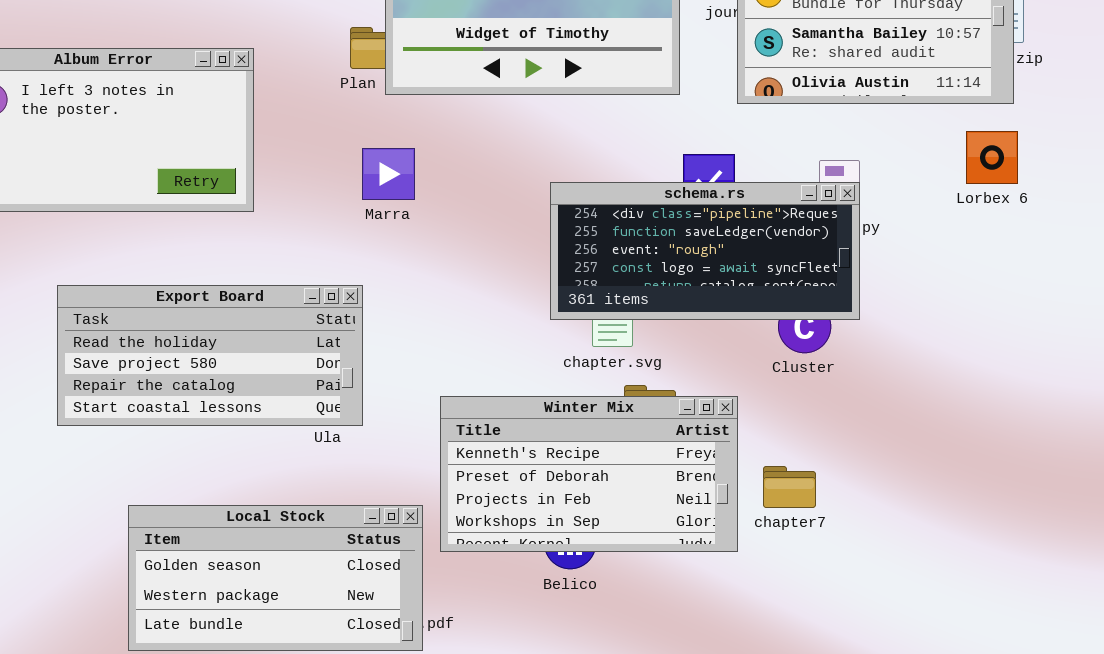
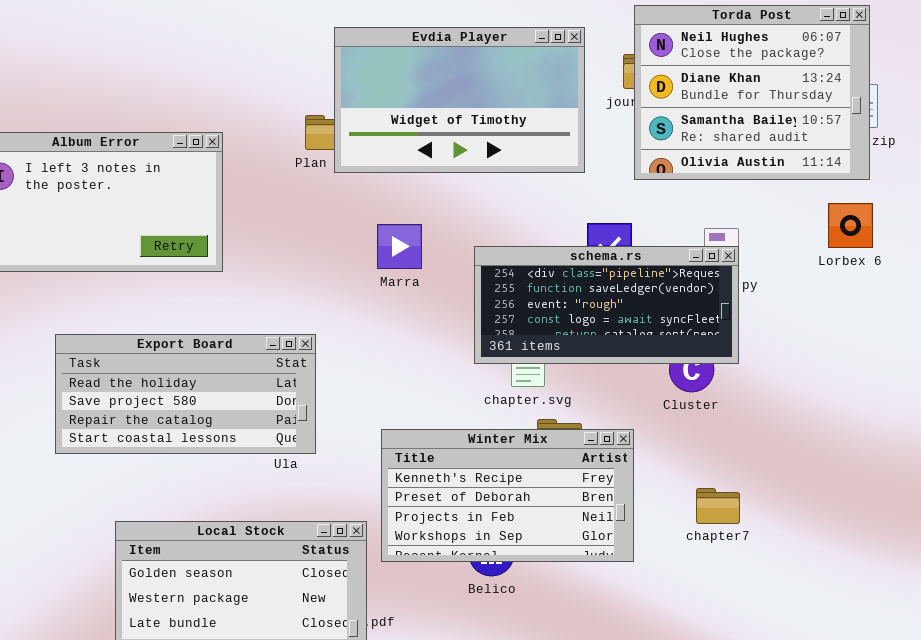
Marra: [362,148,415,200] -> [377,224,422,269], moved
chapter7: [763,466,816,508] -> [696,488,740,524], moved

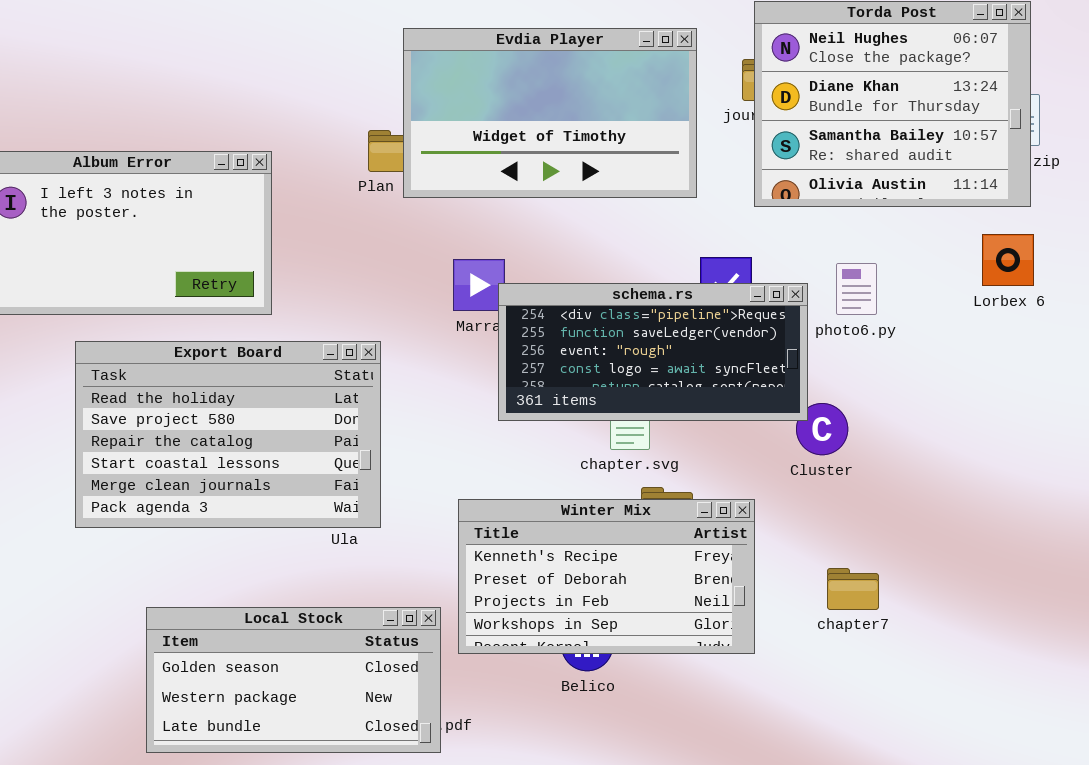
schema.rs: [474,246,739,364] -> [498,283,808,421], moved
Export Board: [55,334,316,454] -> [75,341,381,528], resized

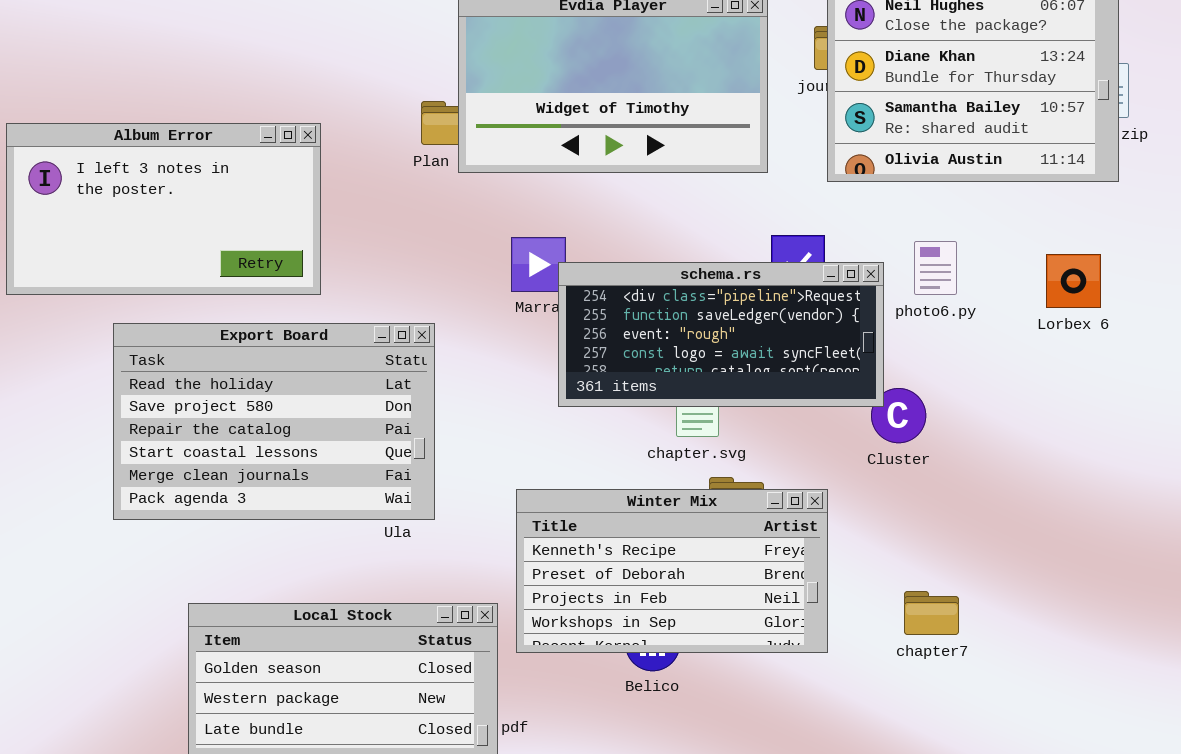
Lorbex 6: [982,234,1034,286] -> [1046,254,1101,308], moved
chapter7: [827,568,879,610] -> [904,591,959,635], moved

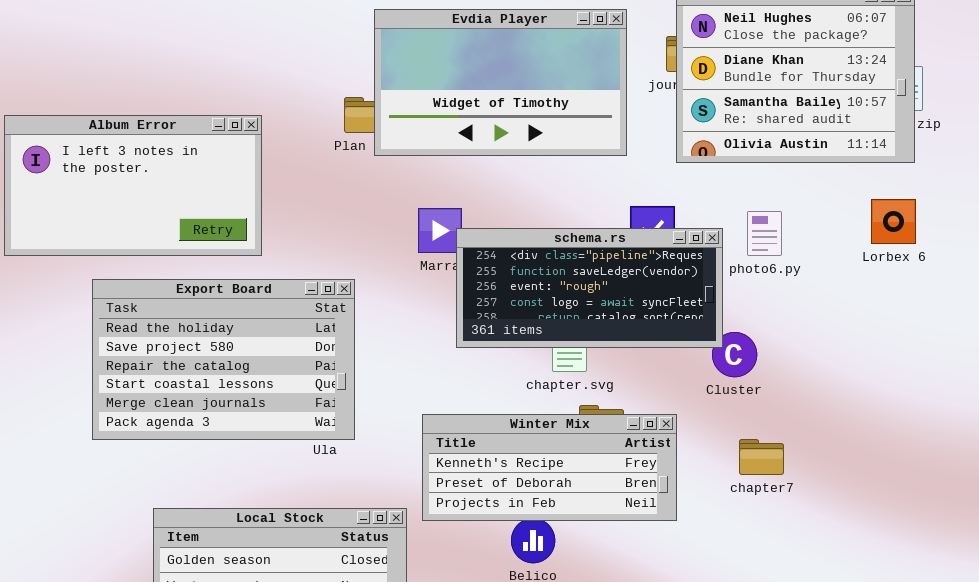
Lorbex 6: [1046,254,1101,308] -> [871,199,916,244], moved
Winter Mix: [516,489,828,653] -> [422,414,677,521], resized
chapter7: [904,591,959,635] -> [739,439,784,475], moved

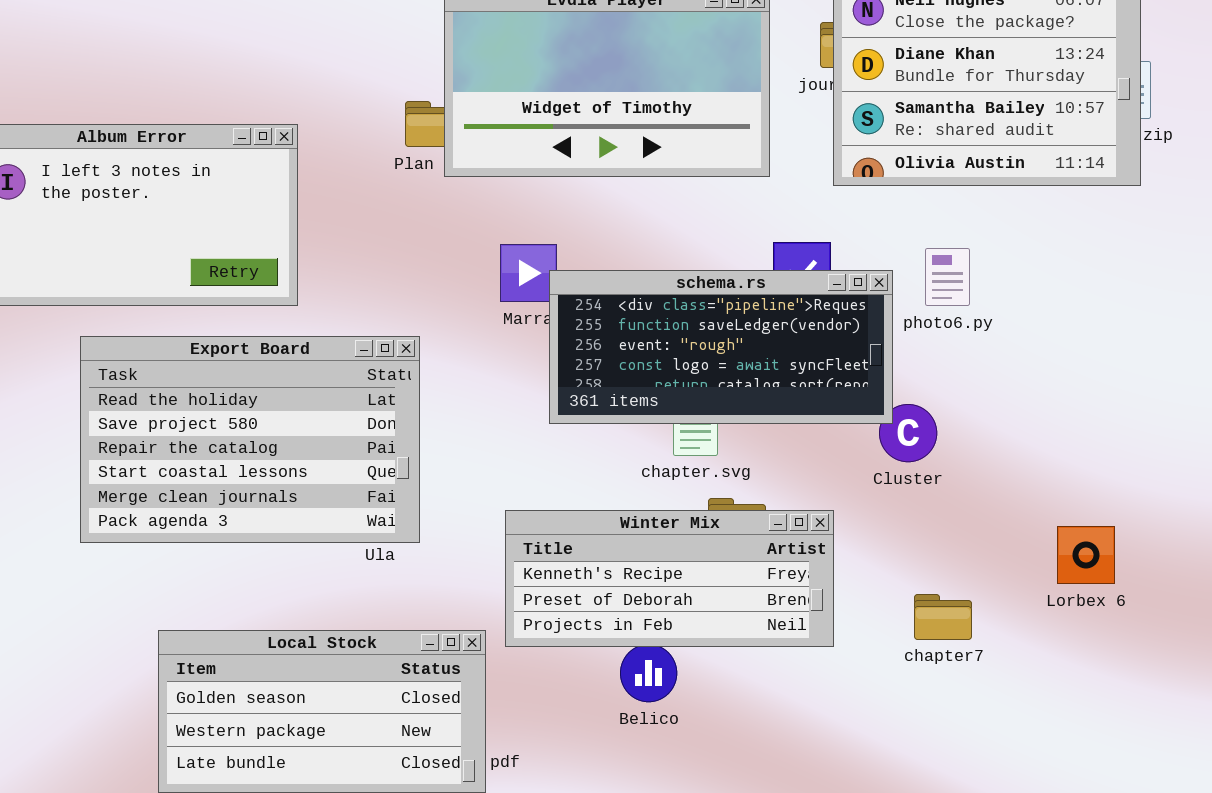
Lorbex 6: [871,199,916,244] -> [1057,526,1115,584], moved
chapter7: [739,439,784,475] -> [914,594,972,640], moved

